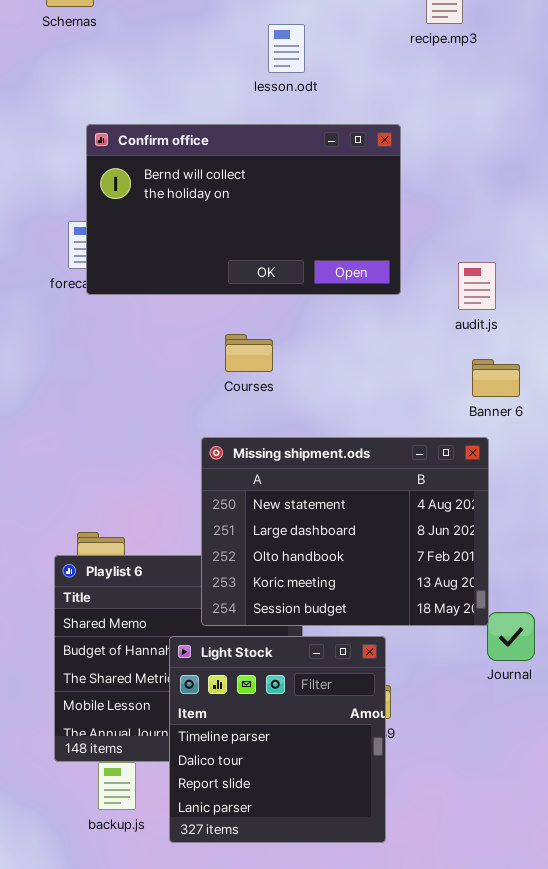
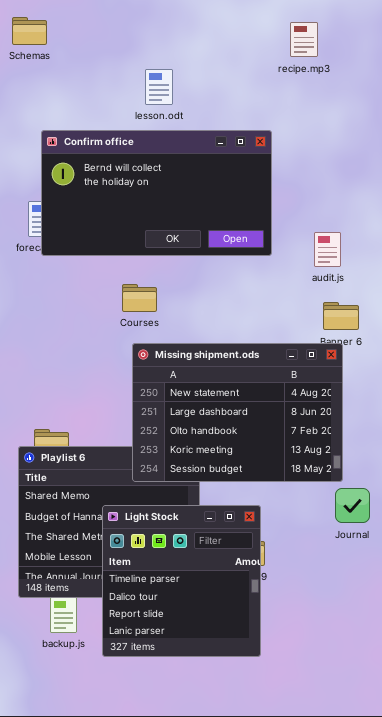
lesson.odt: [268,24,305,73] -> [145,69,173,105], moved
Courses: [225,334,273,372] -> [122,284,157,312], moved
Missing shipment.ods: [201,437,489,626] -> [132,343,343,482], moved

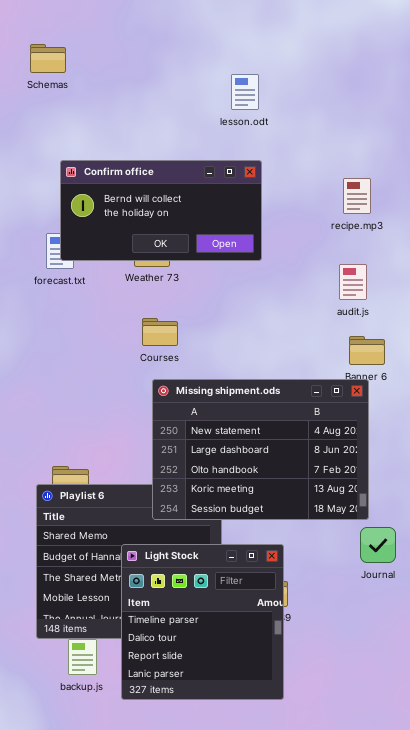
recipe.mp3: [290,22,318,57] -> [343,178,371,214], moved
lesson.odt: [145,69,173,105] -> [231,74,259,110], moved
Confirm office: [41,130,272,256] -> [60,160,262,261], resized

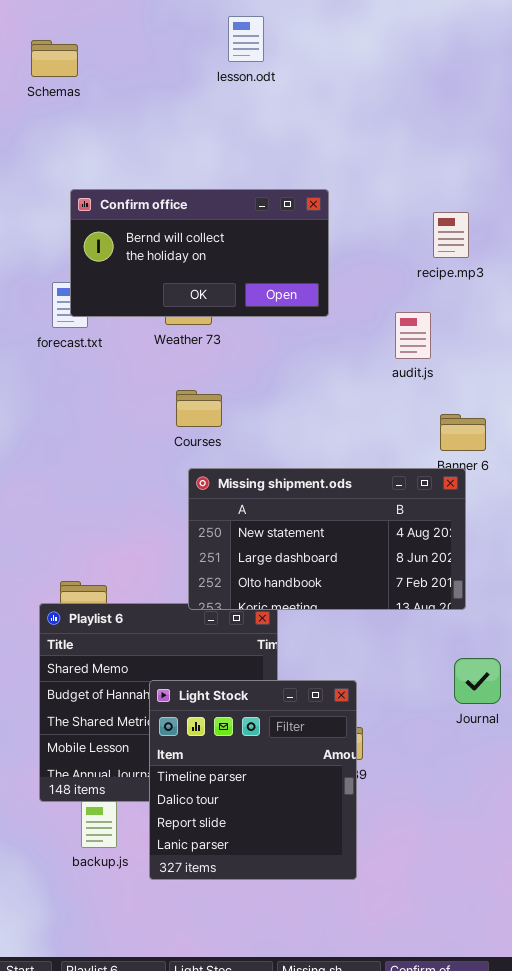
lesson.odt: [231,74,259,110] -> [228,16,264,62], moved
audit.js: [339,264,367,300] -> [395,312,431,359], moved
Missing shipment.ods: [152,379,369,520] -> [188,468,466,610], resized

